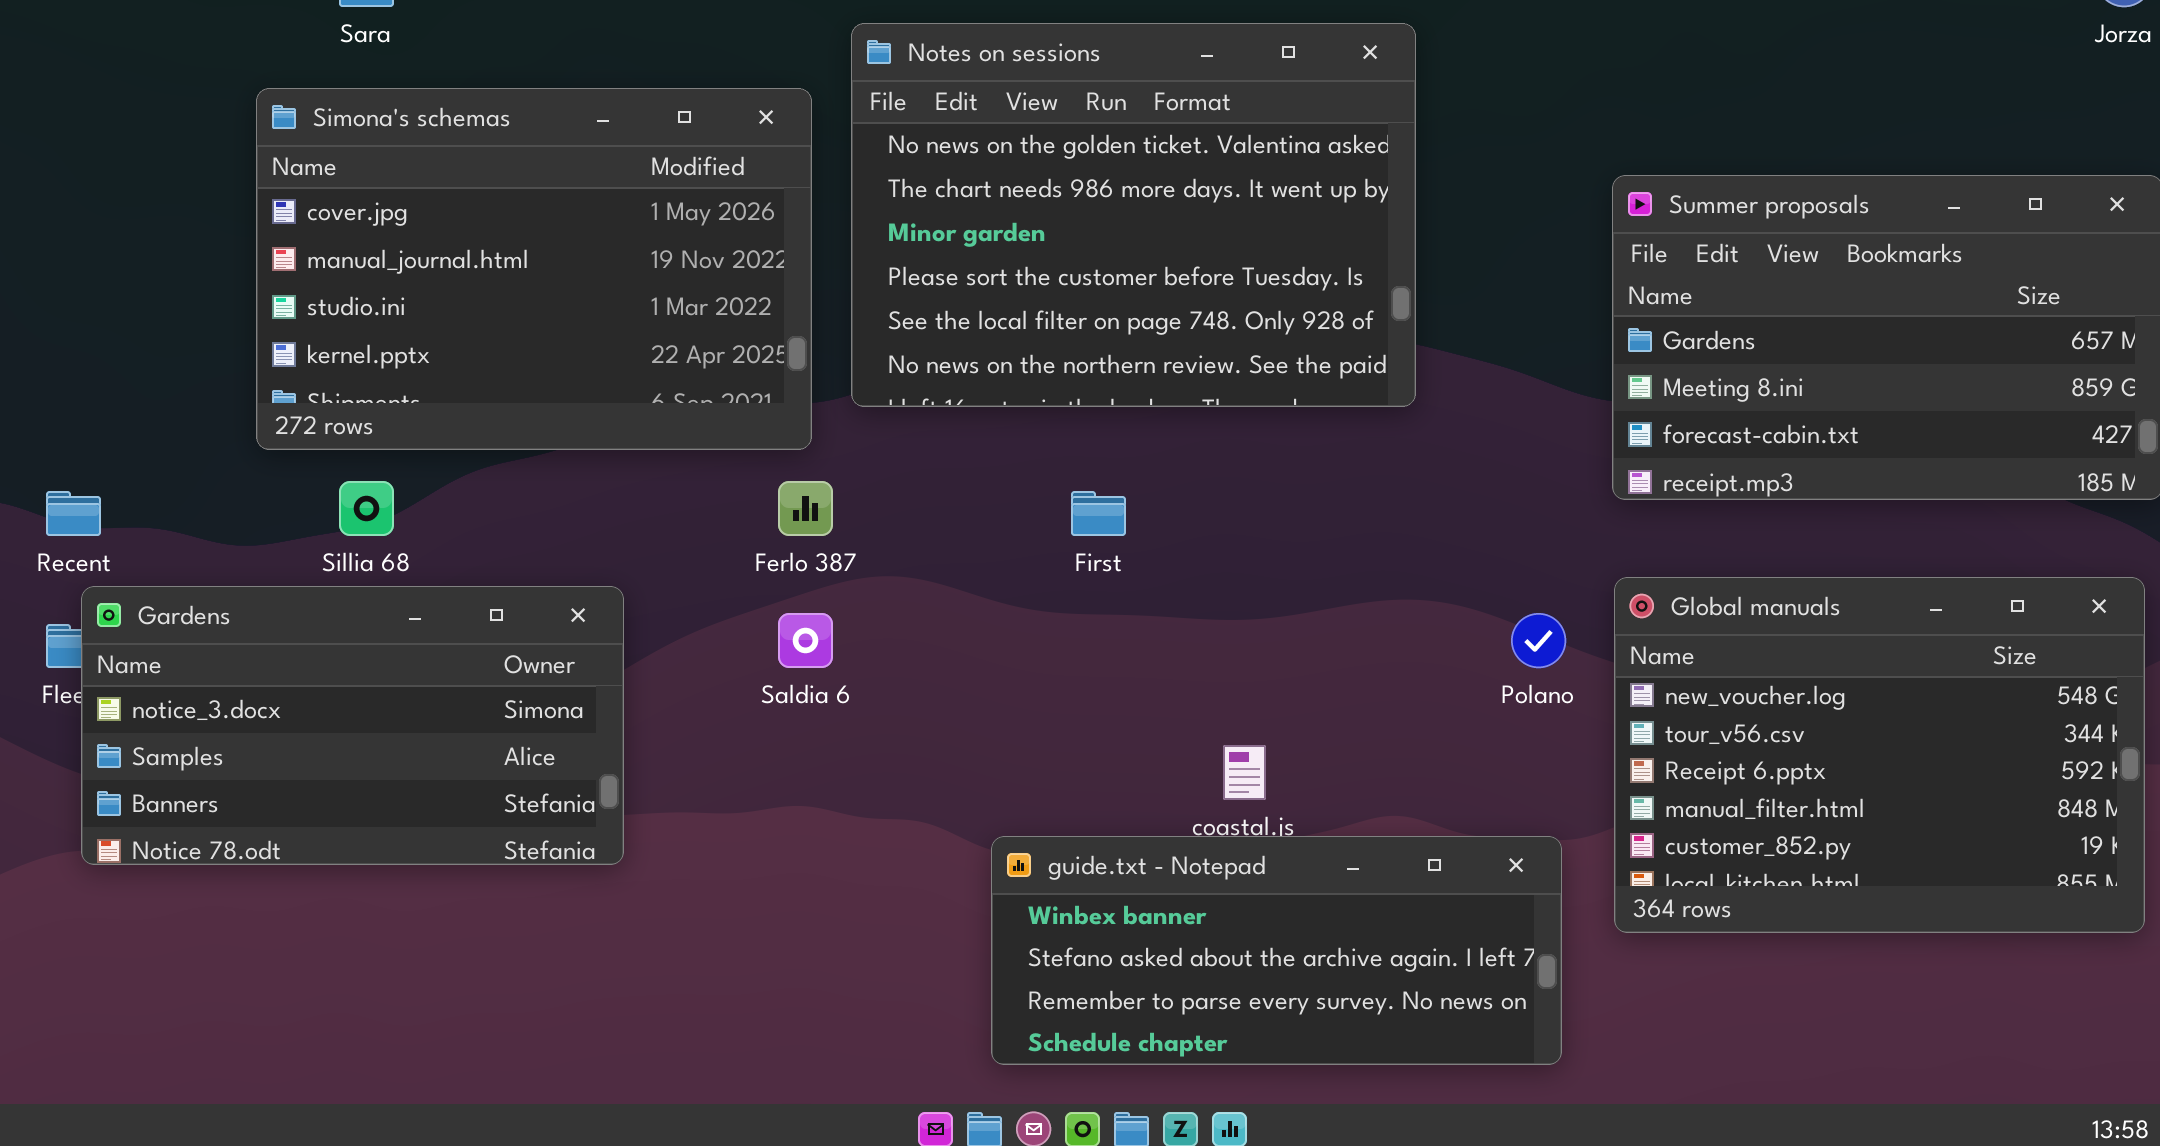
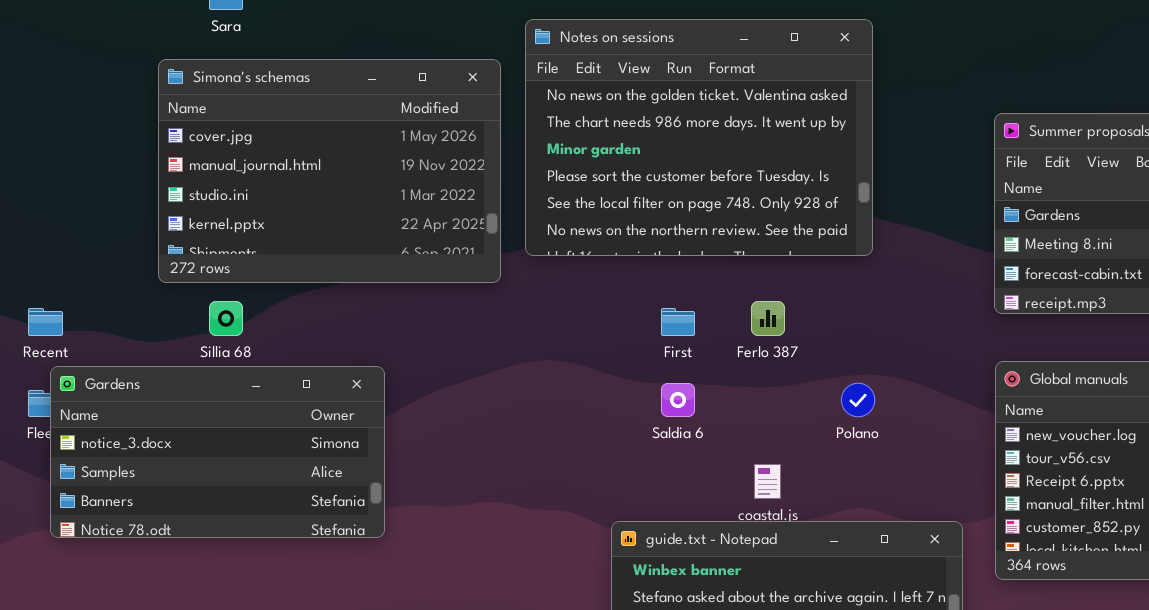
Ferlo 387: [778,481,833,536] -> [751,301,785,336], moved
Saldia 6: [778,613,833,668] -> [661,383,695,417], moved
Polano: [1511,613,1566,668] -> [841,383,875,417], moved

